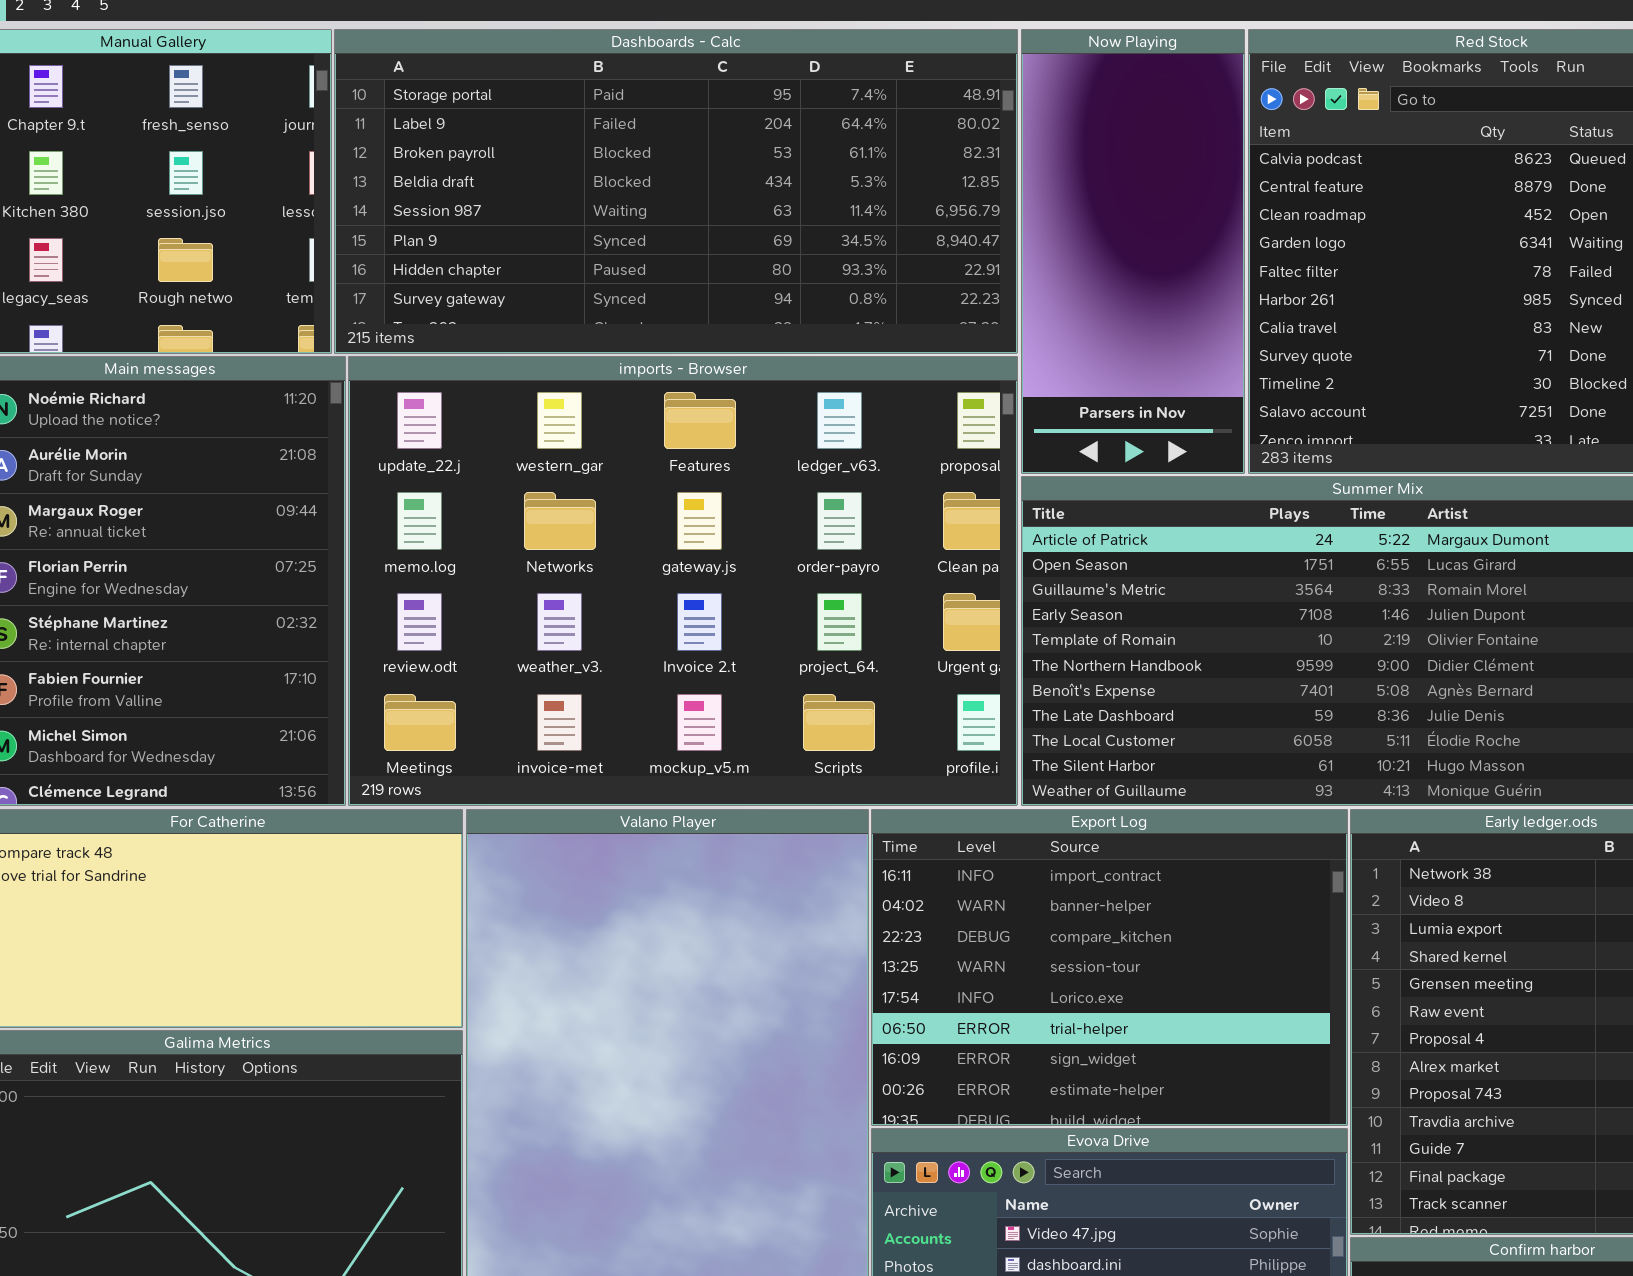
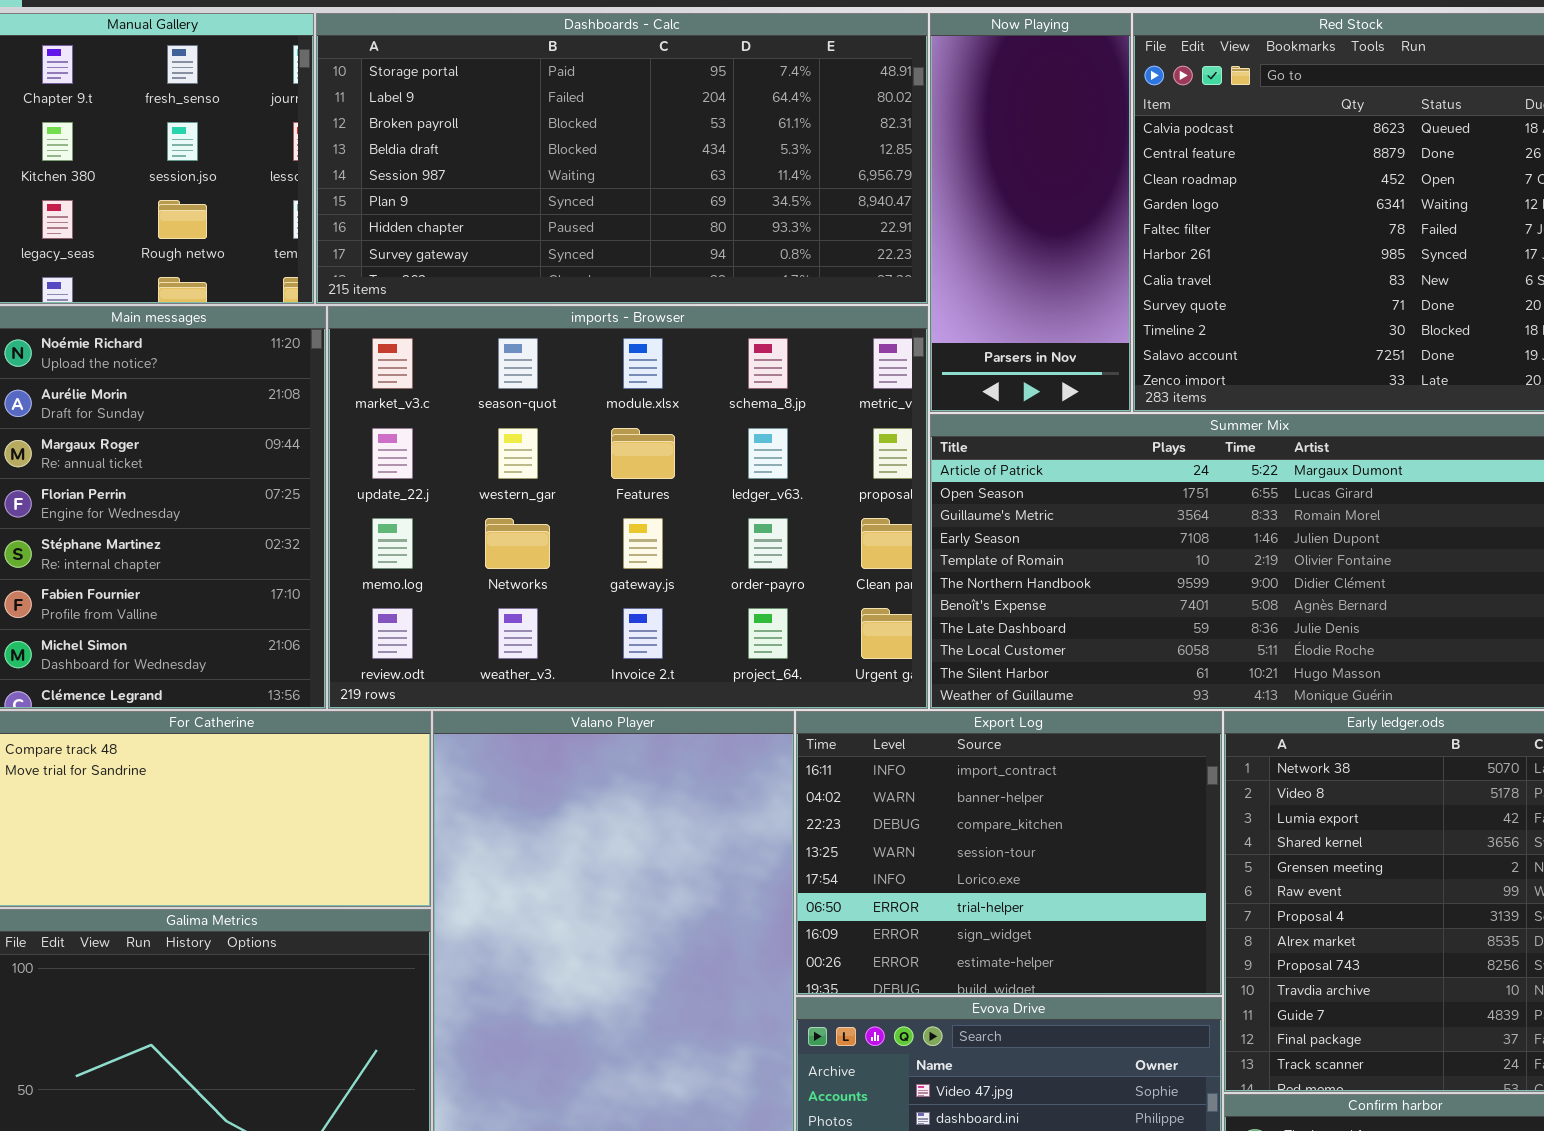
imports - Browser: [348,356,1018,806] -> [328,306,928,709], scrolled up 1 row

